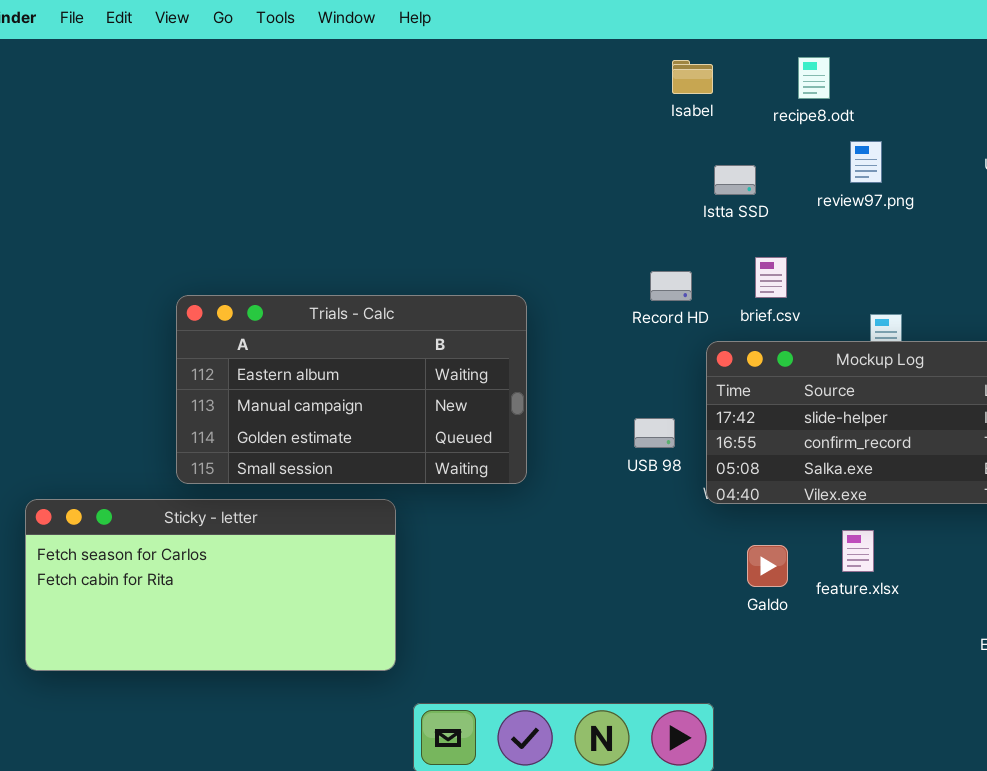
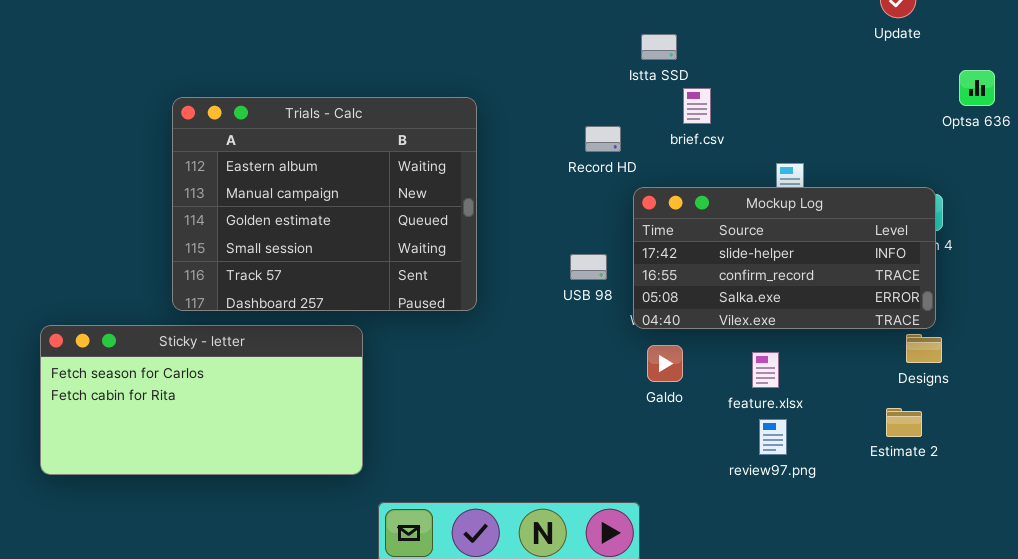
review97.png: [850,141,882,183] -> [759,419,787,455], moved
brief.csv: [755,257,787,298] -> [683,88,711,124], moved
Trials - Calc: [176,295,527,484] -> [172,97,477,311], resized
Galdo: [747,545,788,587] -> [647,345,683,382], moved

